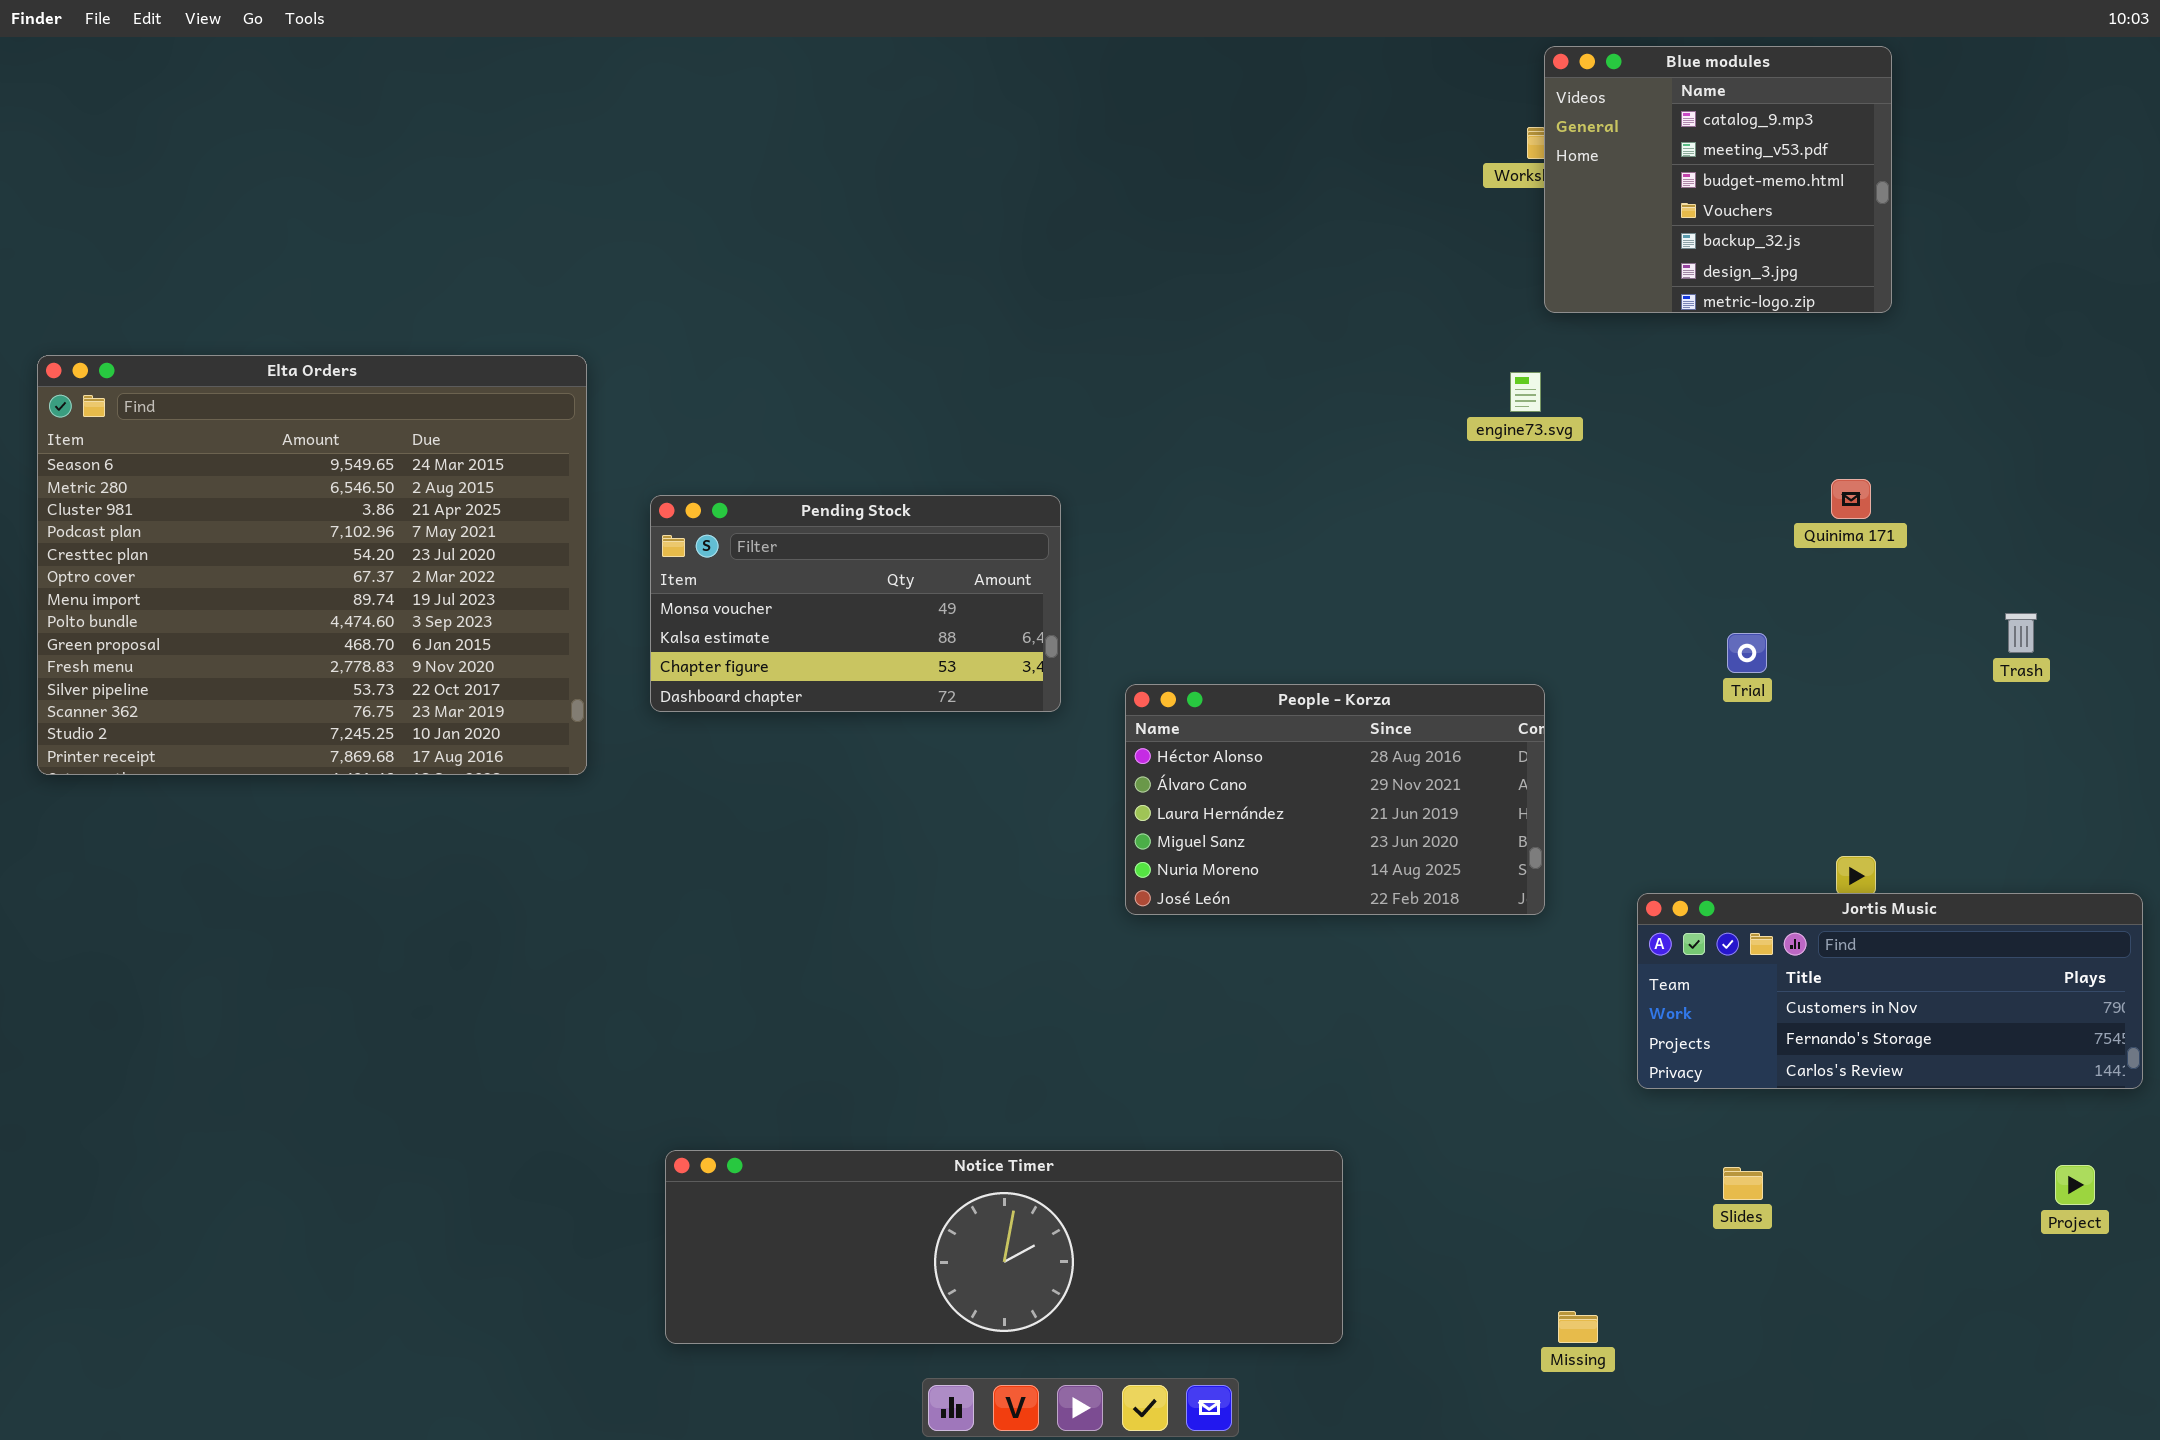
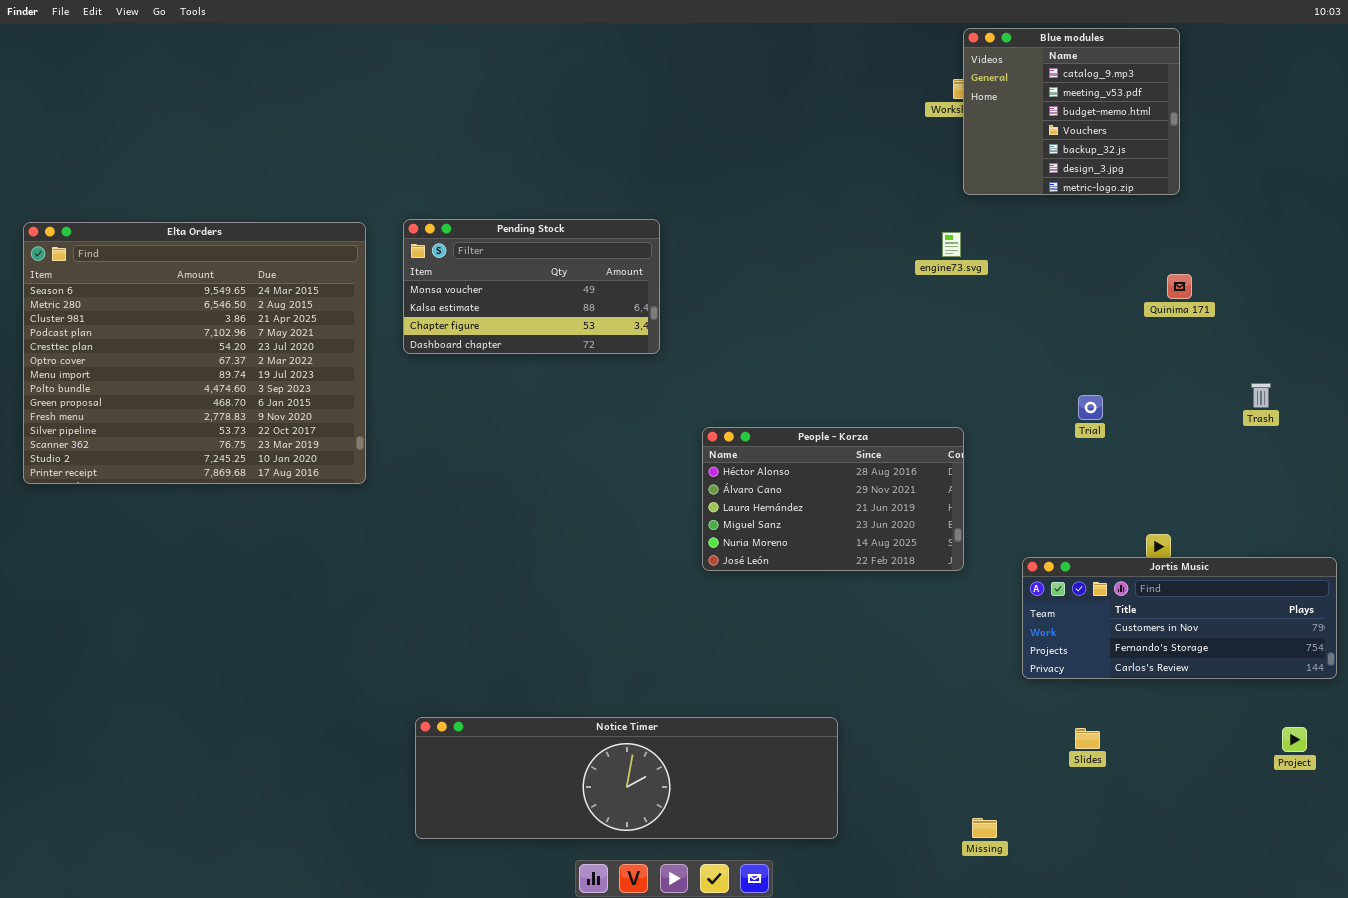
Quinima 171: [1831,479,1871,519] -> [1167,274,1192,299], moved
Pending Stock: [650,495,1061,712] -> [403,219,660,354], moved

